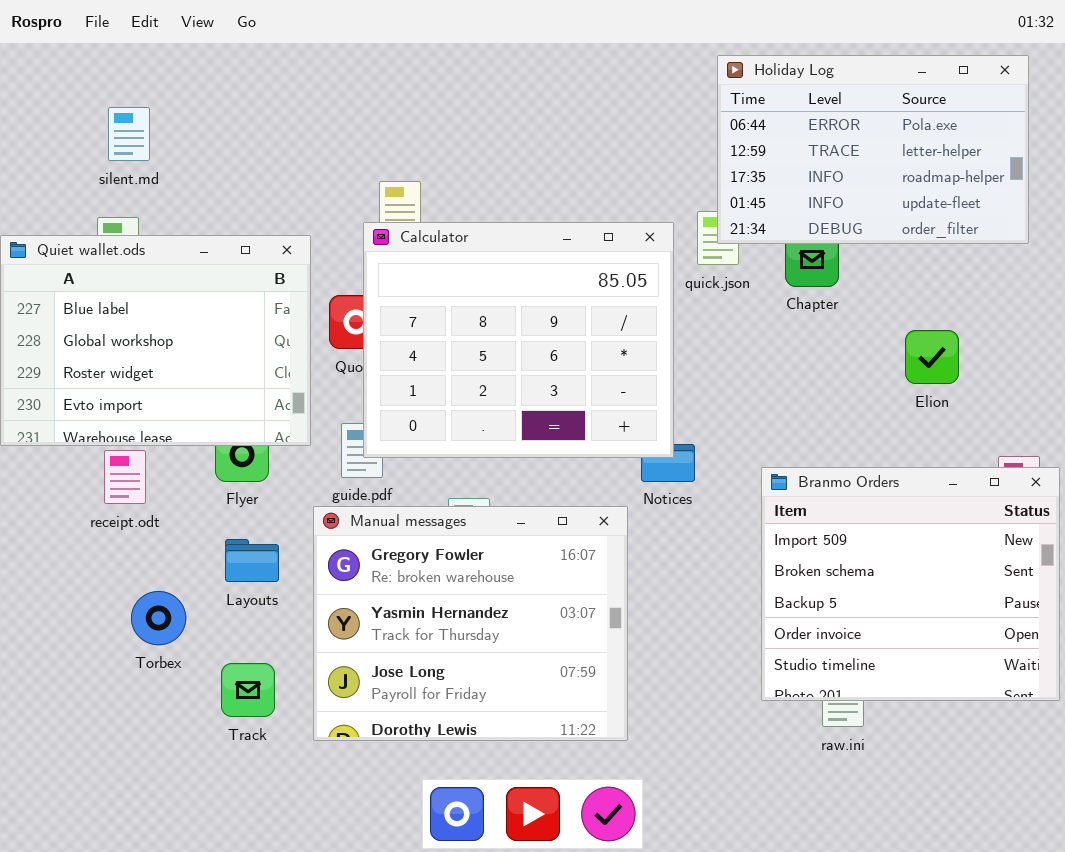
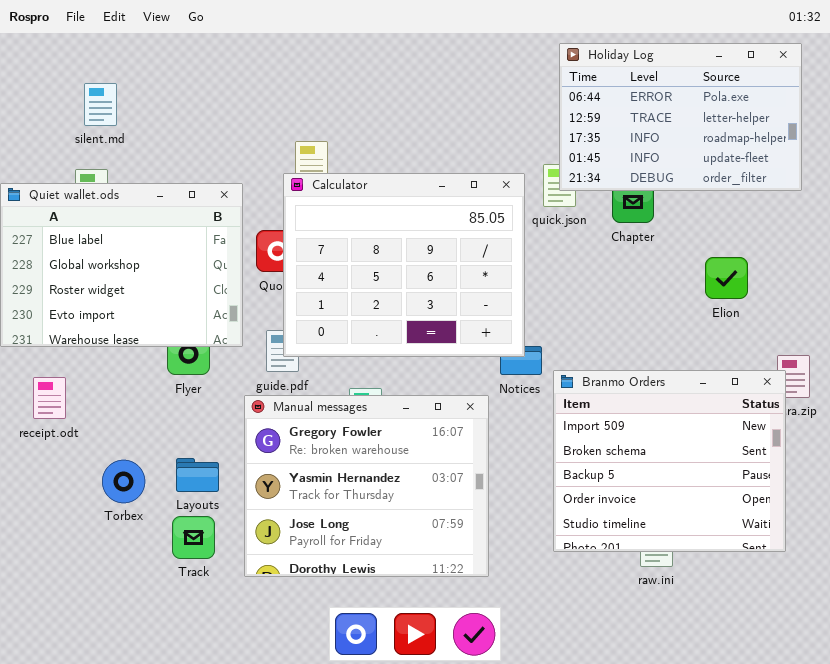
receipt.odt: [104,450,146,504] -> [33,377,66,419], moved
Branmo Orders: [761,467,1060,701] -> [553,370,786,552], moved
Layouts: [225,539,279,582] -> [176,458,219,492], moved

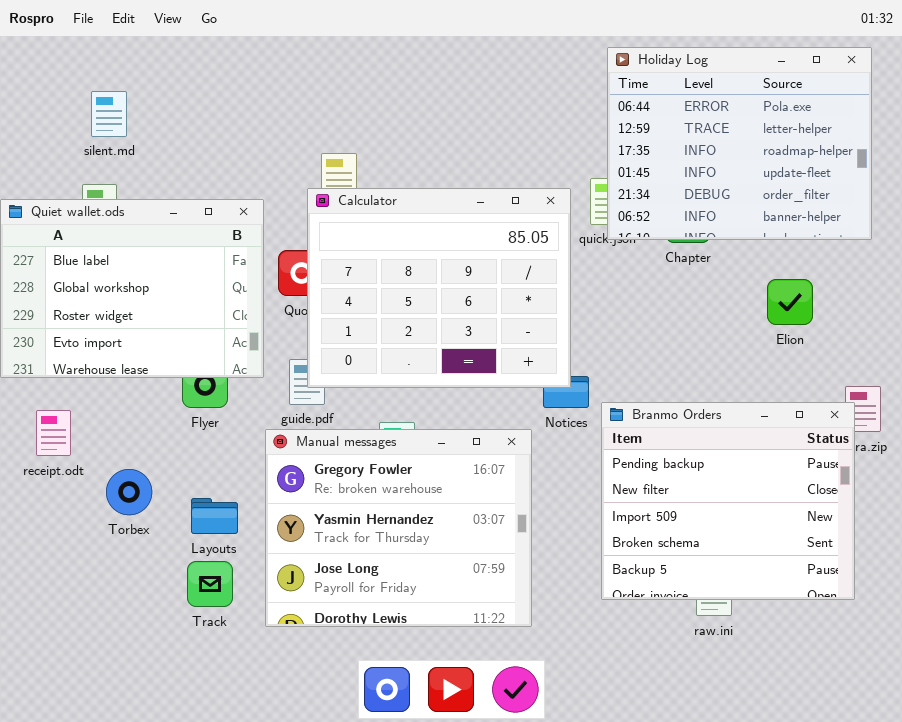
Holiday Log: [559,43,802,191] -> [607,47,872,240], resized
Branmo Orders: [553,370,786,552] -> [601,402,855,600], scrolled up 2 rows
Torbex: [102,460,145,503] -> [106,469,152,515], moved

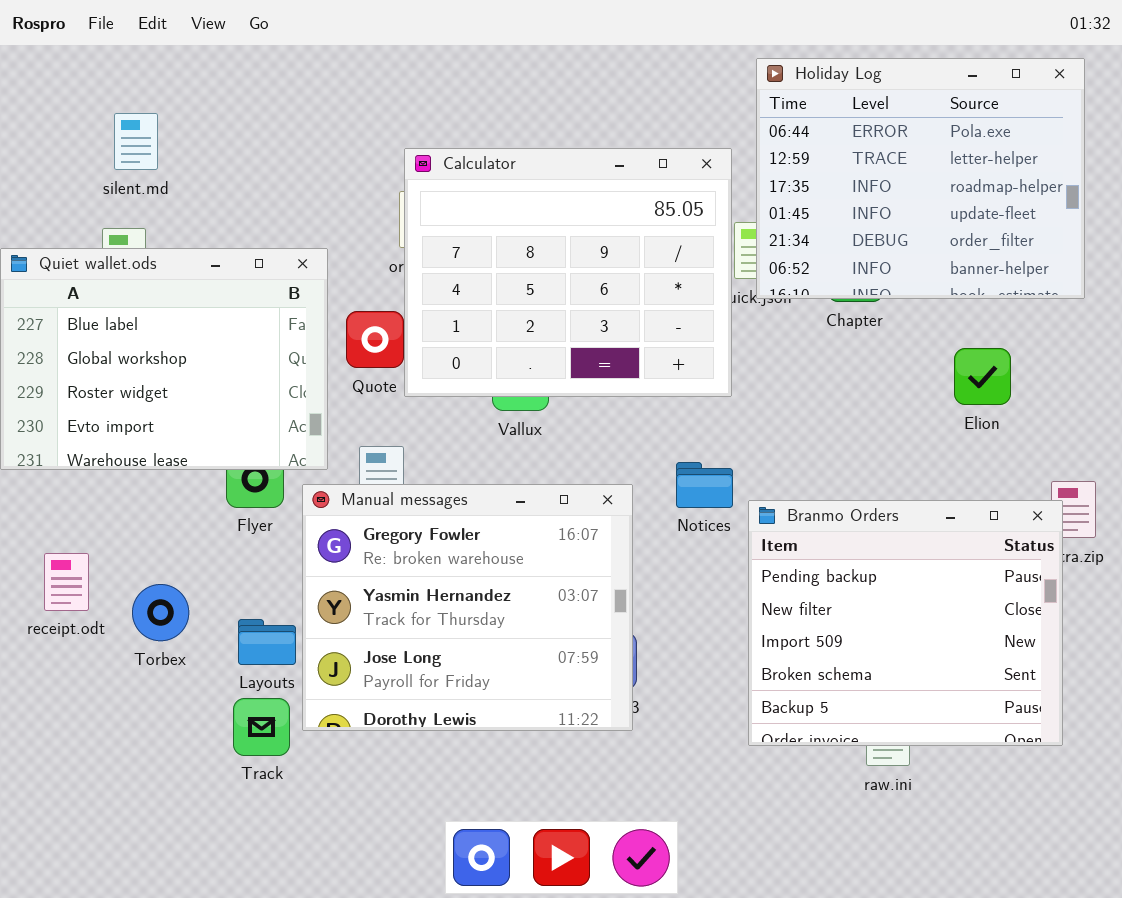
Calculator: [307,188,571,388] -> [404,148,732,397], moved
receipt.odt: [36,410,71,456] -> [44,553,89,611], moved
Manual messages: [265,429,532,627] -> [302,484,633,731], moved

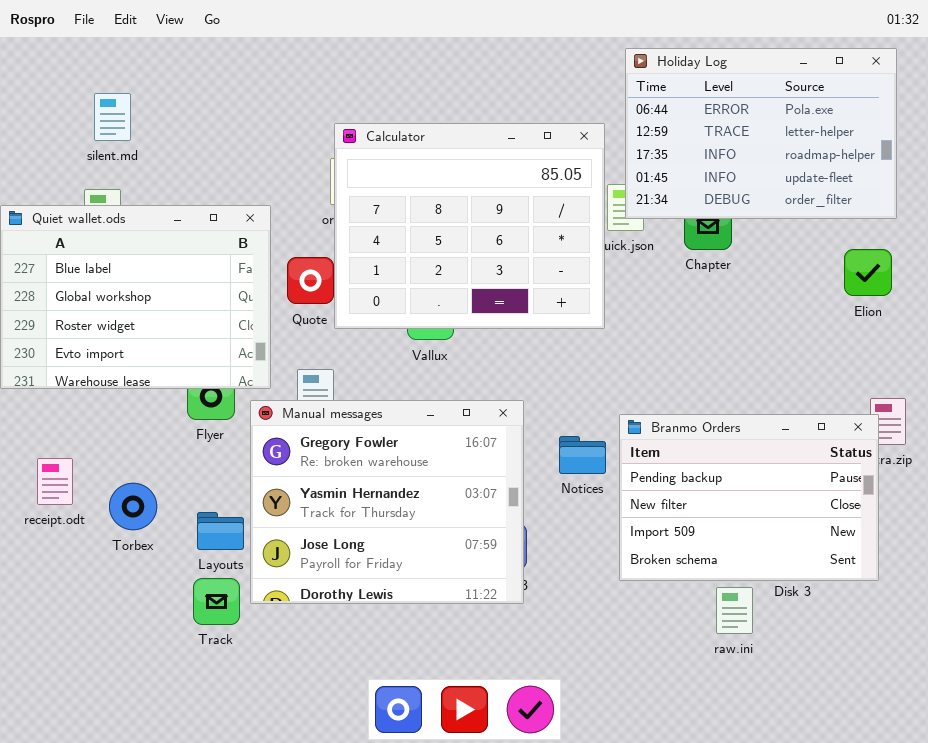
Holiday Log: [756,58,1085,299] -> [625,48,897,219], resized
Elion: [954,348,1011,405] -> [844,249,892,296], moved
Notices: [676,462,733,508] -> [559,436,606,474], moved
Branmo Orders: [748,500,1063,746] -> [619,414,879,581], resized

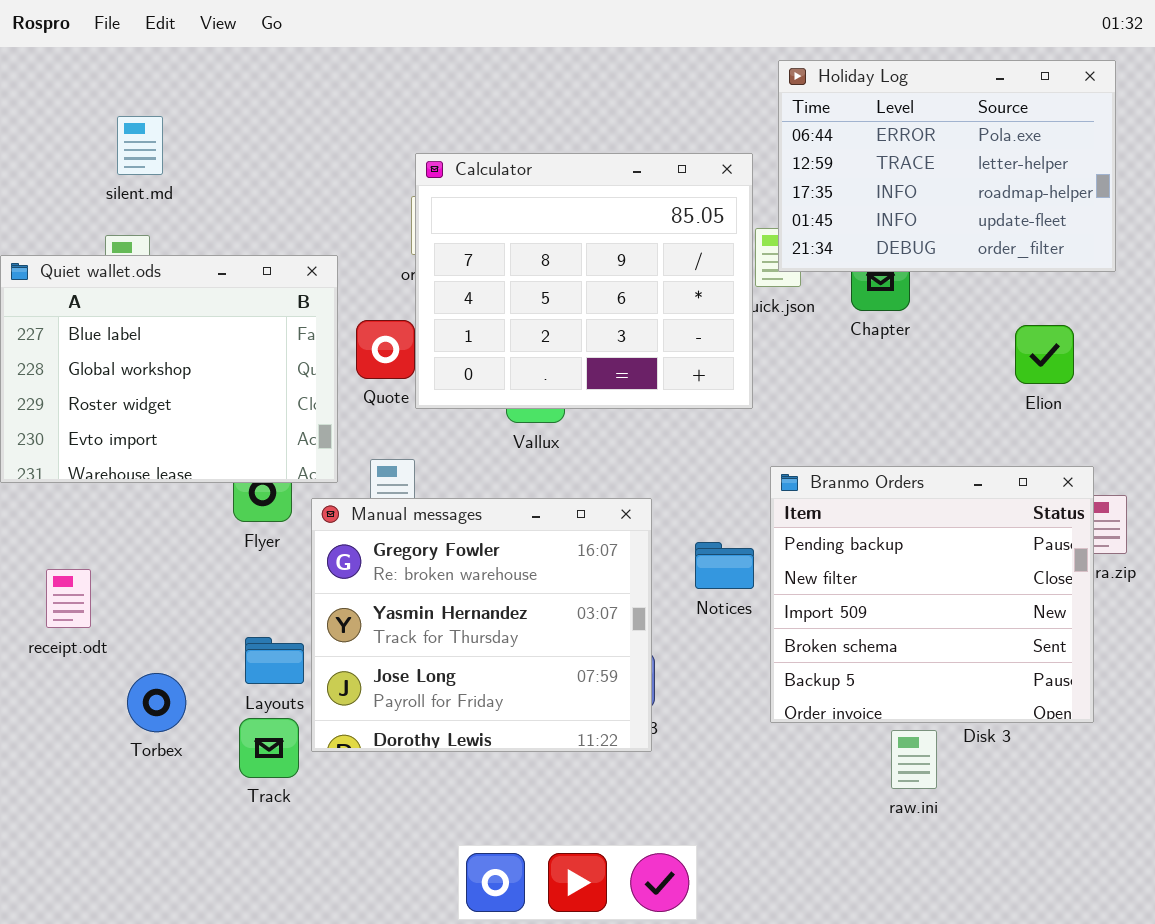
Elion: [844,249,892,296] -> [1015,325,1074,384], moved
Branmo Orders: [619,414,879,581] -> [770,466,1094,723], resized
Torbex: [109,483,157,530] -> [127,673,186,732], moved

